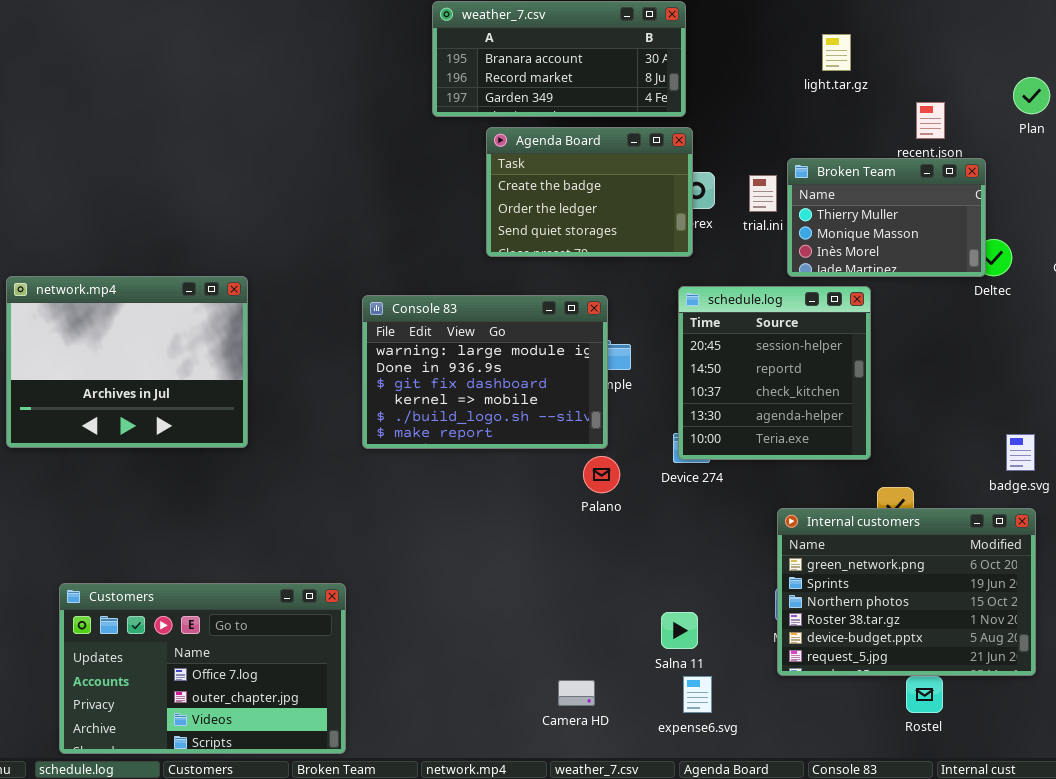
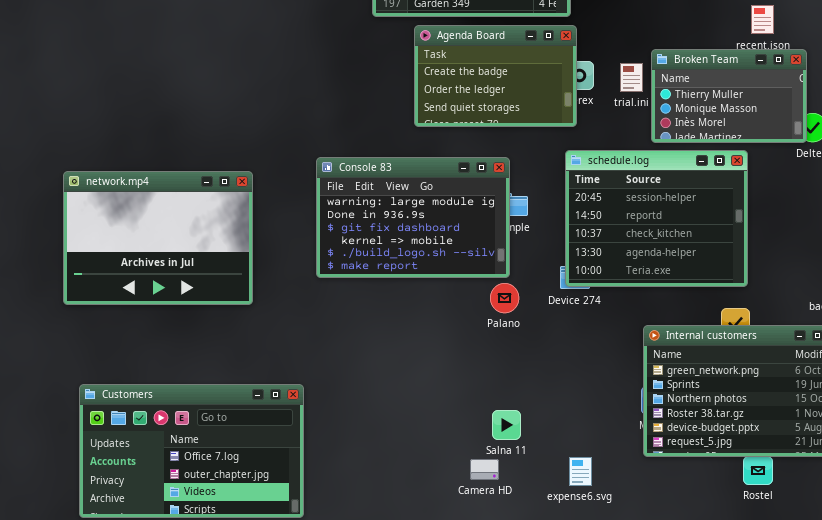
network.mp4: [6,276,248,448] -> [63,171,253,305], moved
schedule.log: [678,286,871,460] -> [565,150,748,287], resized
Salna 11: [661,612,698,649] -> [492,410,521,440], moved

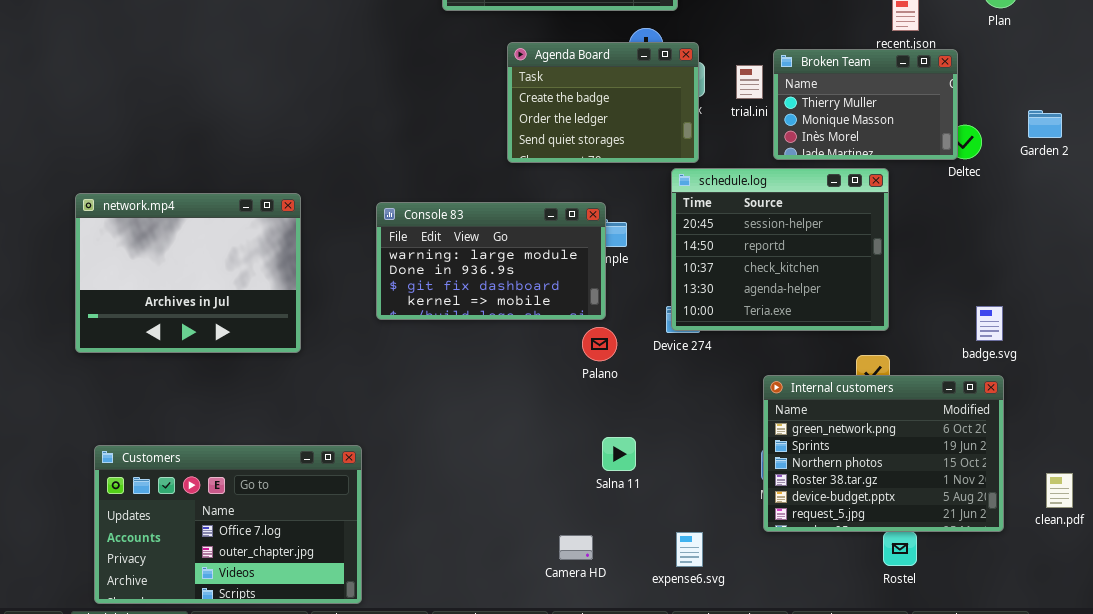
Agenda Board: [414,25,577,127] -> [507,42,699,163], moved
Console 83: [316,157,510,278] -> [376,202,606,320], resized
Salna 11: [492,410,521,440] -> [602,437,636,471], moved

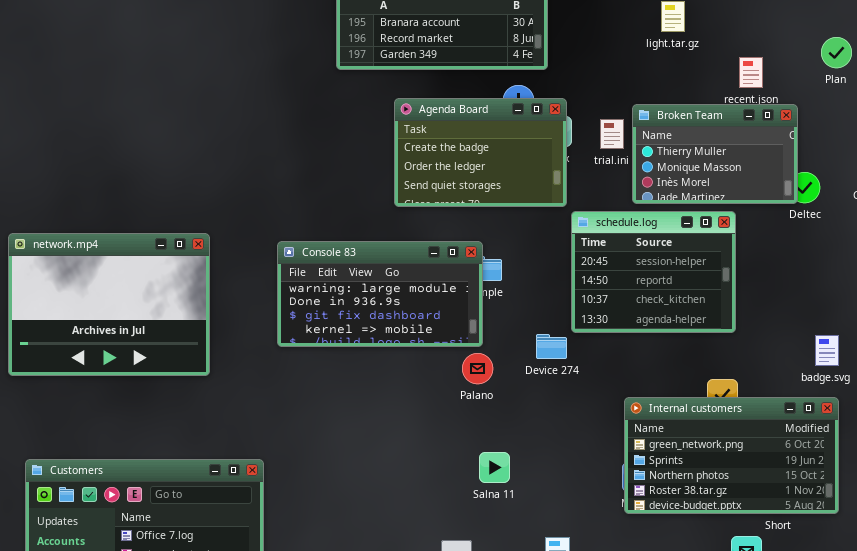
schedule.log: [671,168,889,331] -> [571,211,736,333], resized
Internal customers: [763,375,1004,532] -> [624,397,839,514], resized

